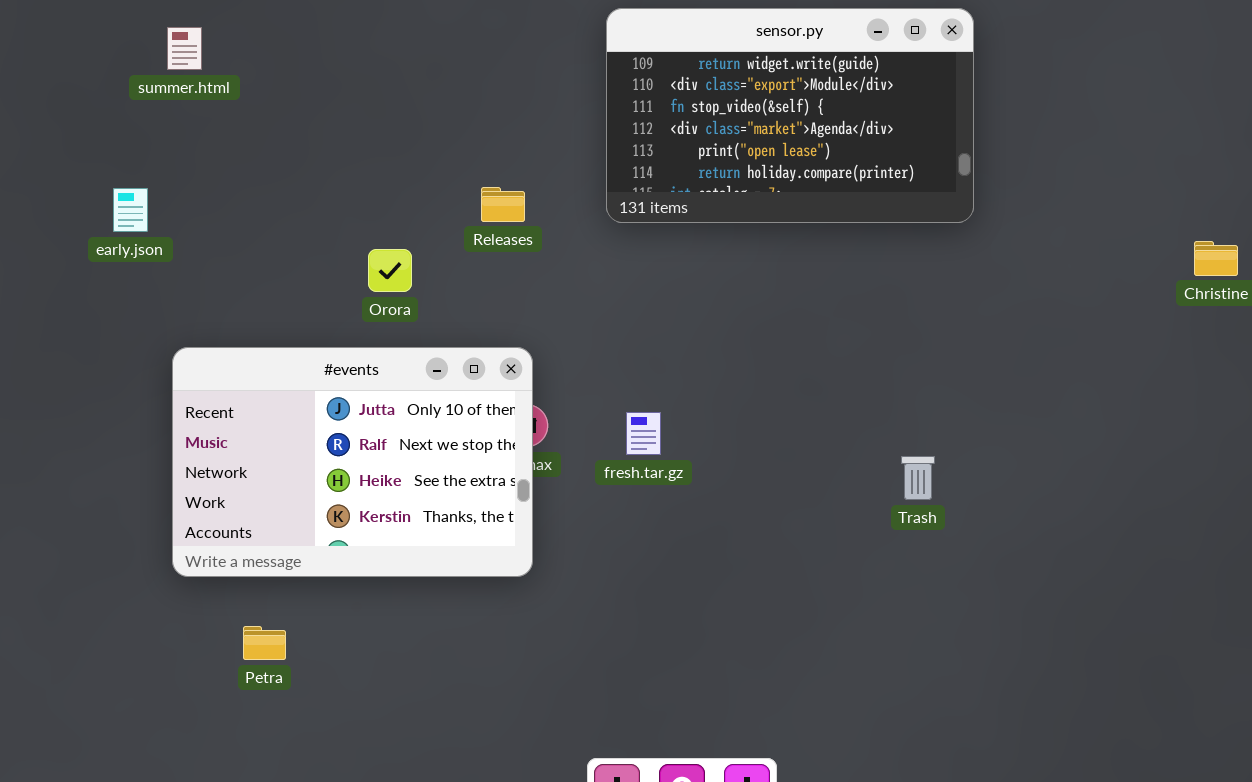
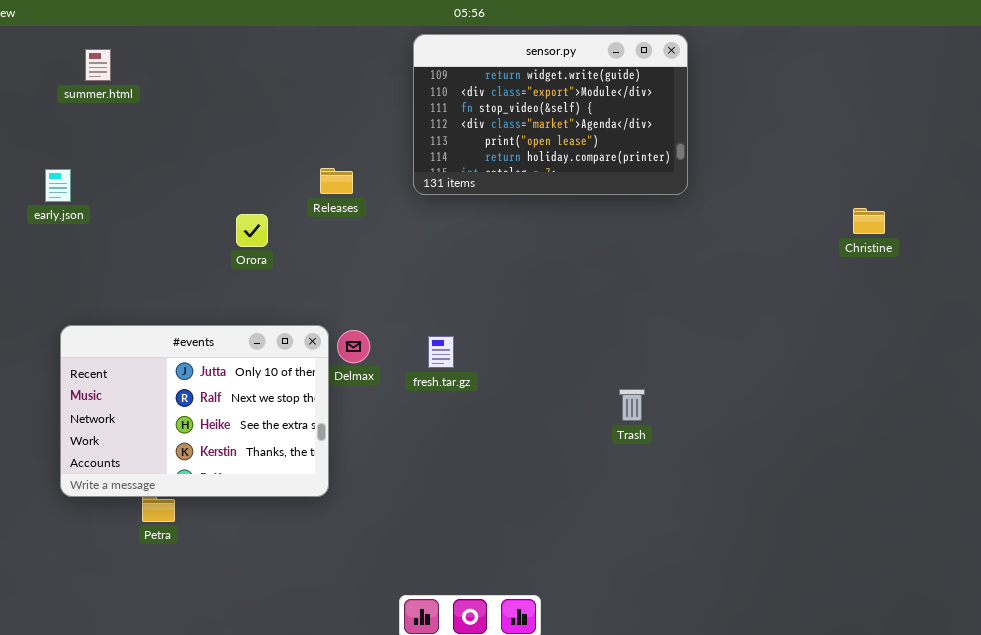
#events: [172,347,533,577] -> [60,325,329,497], moved
Trash: [901,456,935,500] -> [619,389,645,421], moved

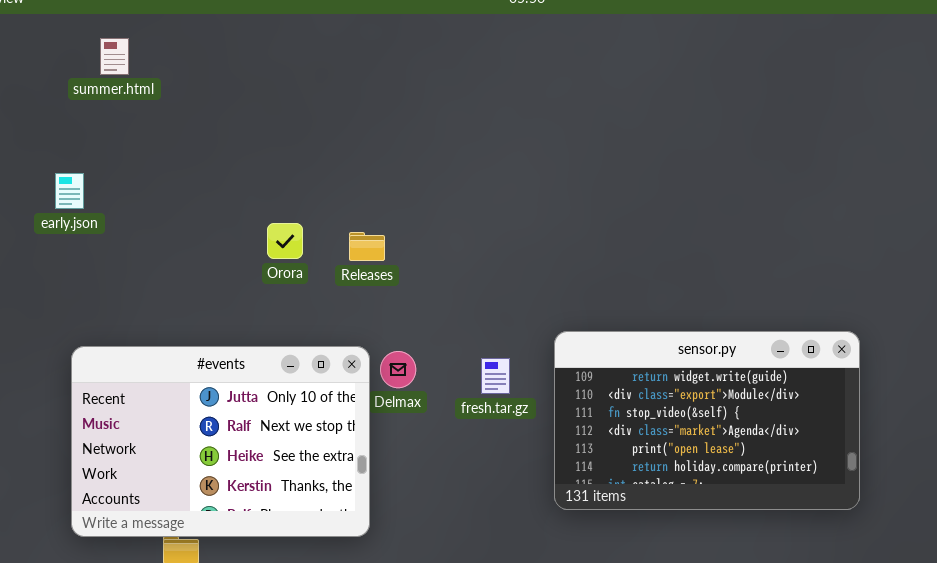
sensor.py: [413,34,688,195] -> [554,331,860,510], moved
Releases: [320,168,353,194] -> [349,232,385,261], moved

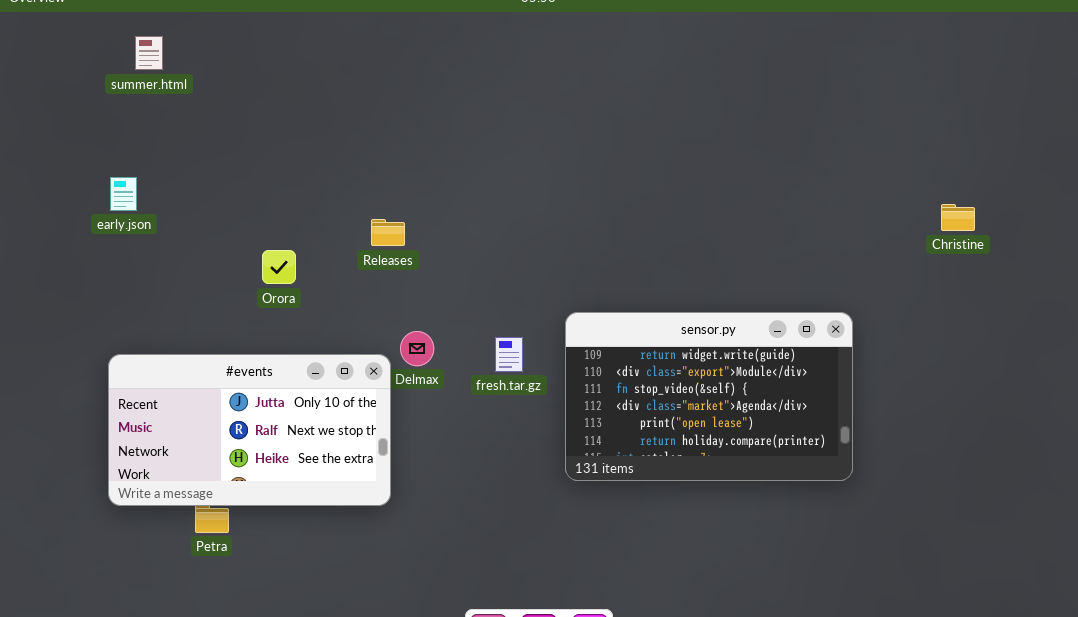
early.json: [55,173,84,209] -> [110,177,137,211], moved
Orora: [267,223,303,259] -> [262,250,296,284], moved
#events: [71,346,370,537] -> [108,354,391,506], resized

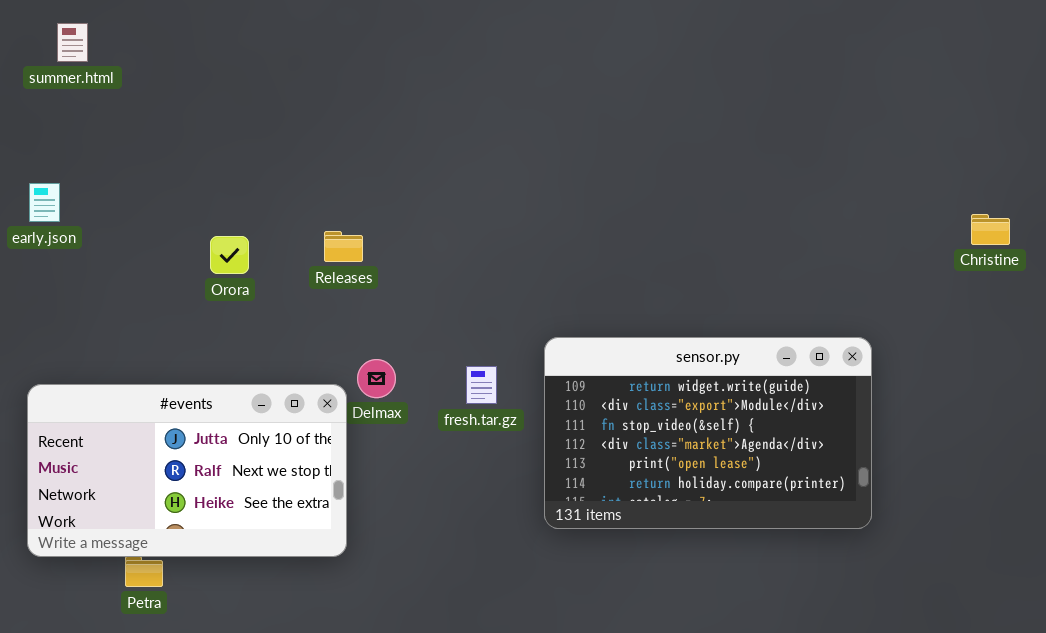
Orora: [262,250,296,284] -> [210,236,249,274], moved

